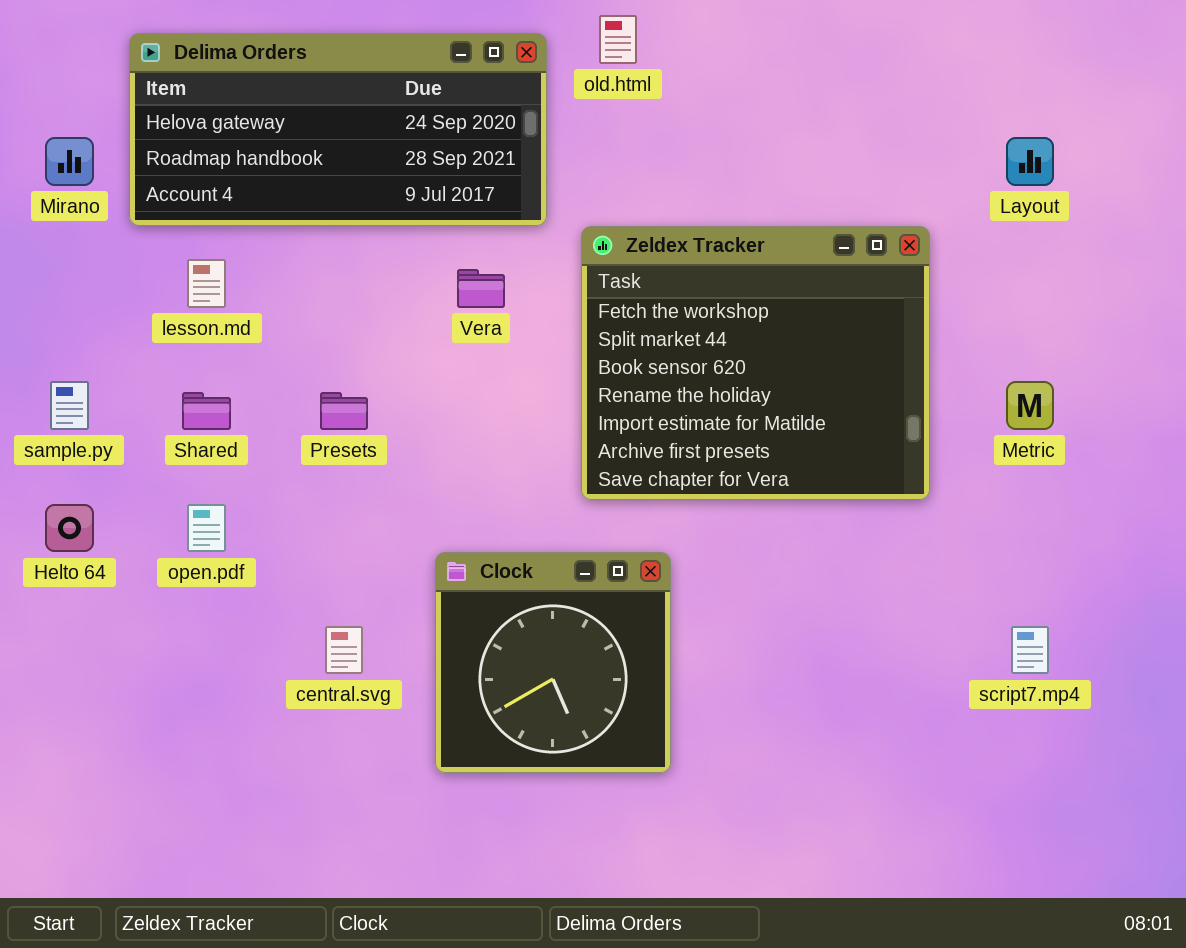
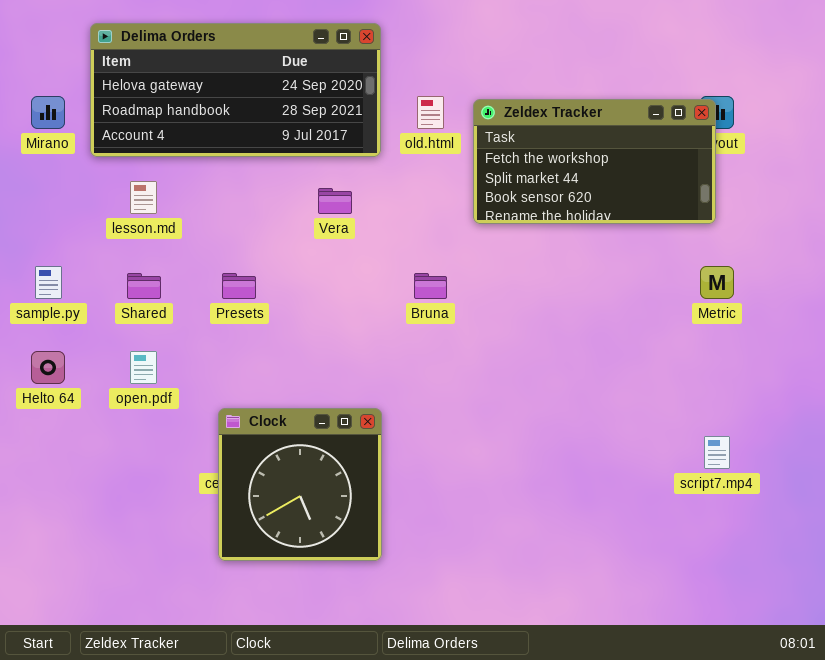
old.html: [599,15,637,64] -> [417,96,444,129], moved
Zeldex Tracker: [581,226,930,500] -> [473,99,716,224], moved, resized
Clock: [435,552,671,773] -> [218,408,382,561], moved

